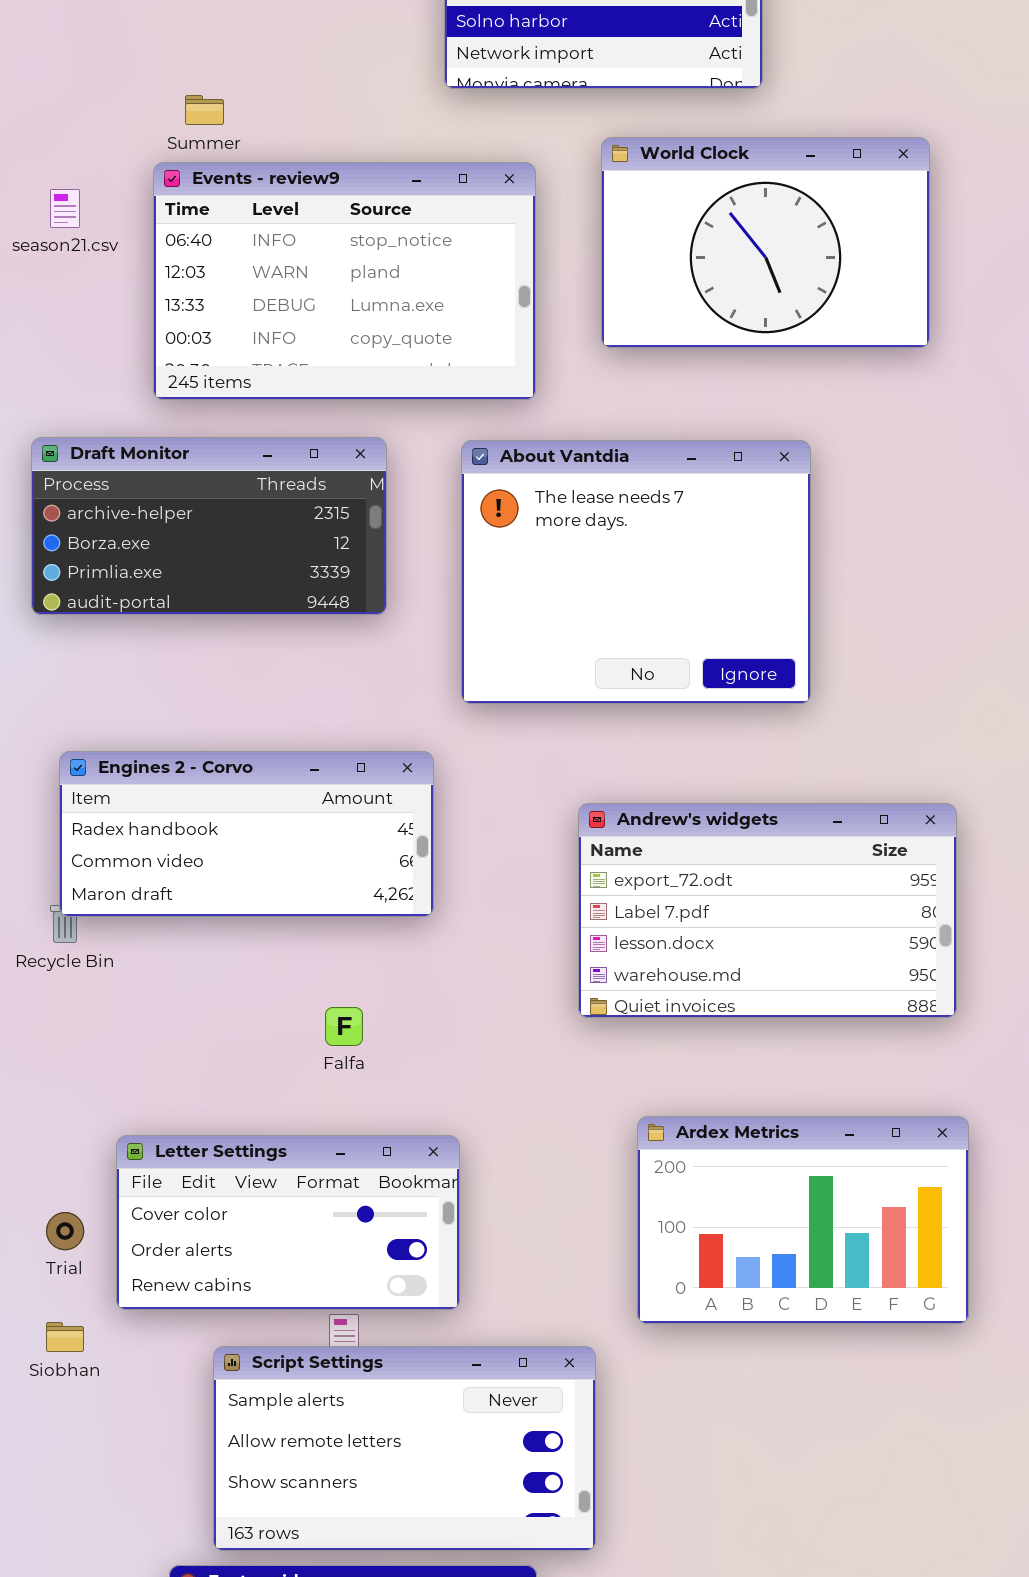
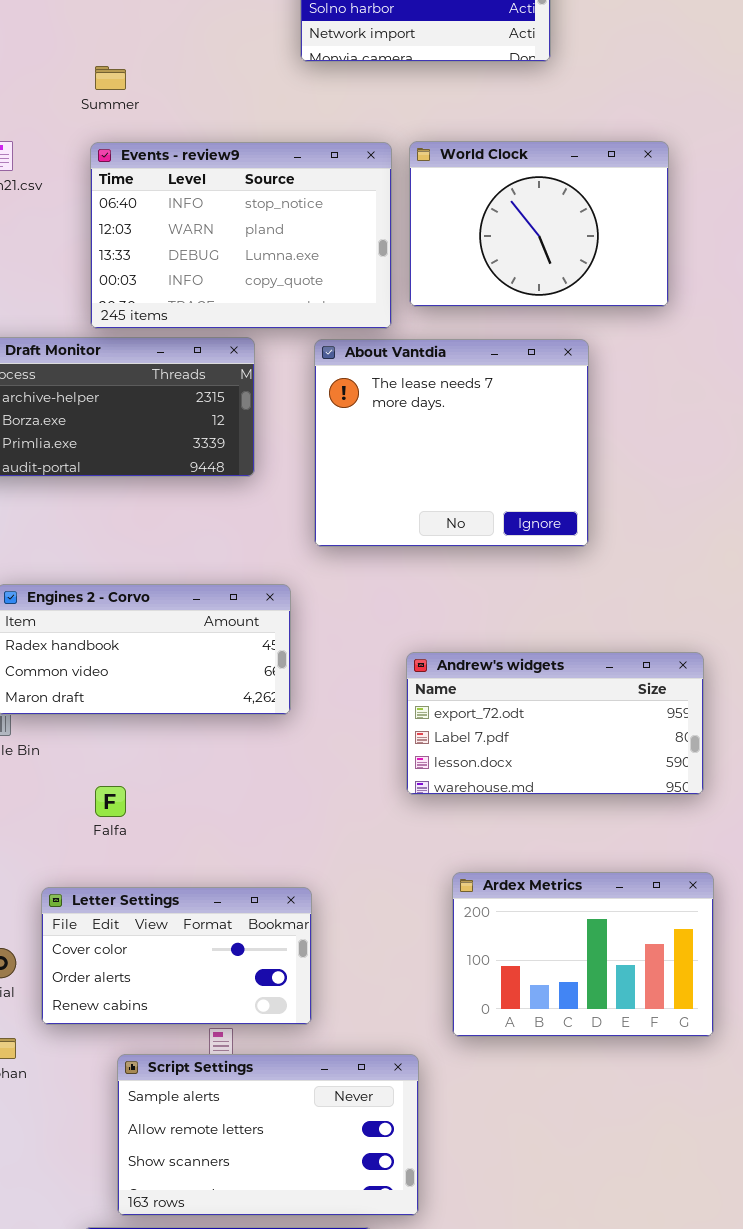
World Clock: [601,137,930,348] -> [409,141,669,307], moved
Events - review9: [153,162,536,400] -> [90,142,392,329], moved
Andrew's widgets: [578,803,957,1018] -> [406,652,704,795], resized
Falfa: [325,1007,363,1046] -> [95,786,126,817], moved

